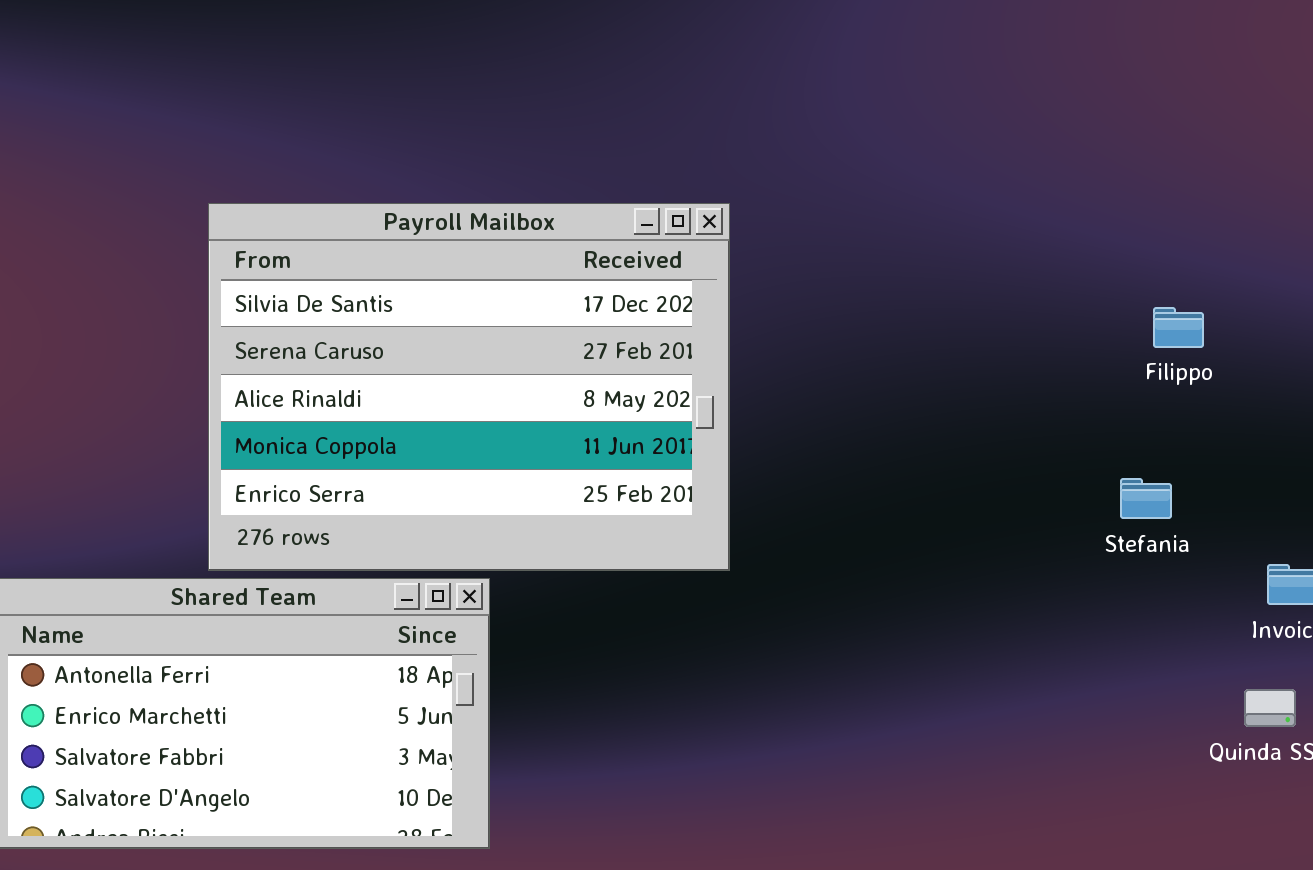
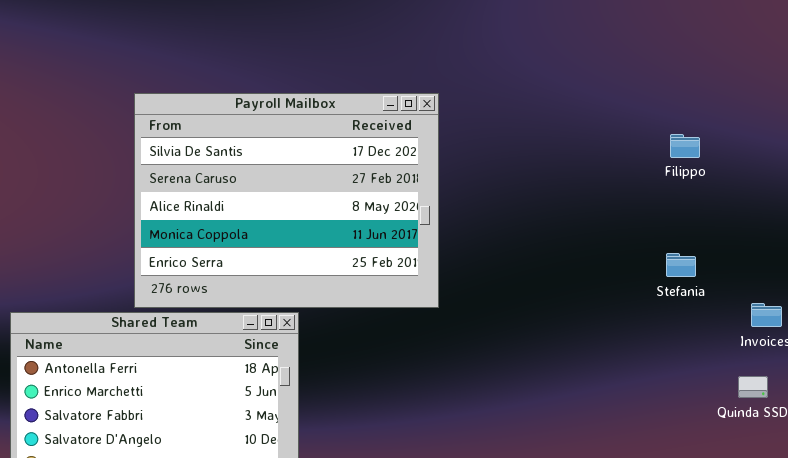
Filippo: [1153,307,1204,348] -> [670,134,700,158], moved

